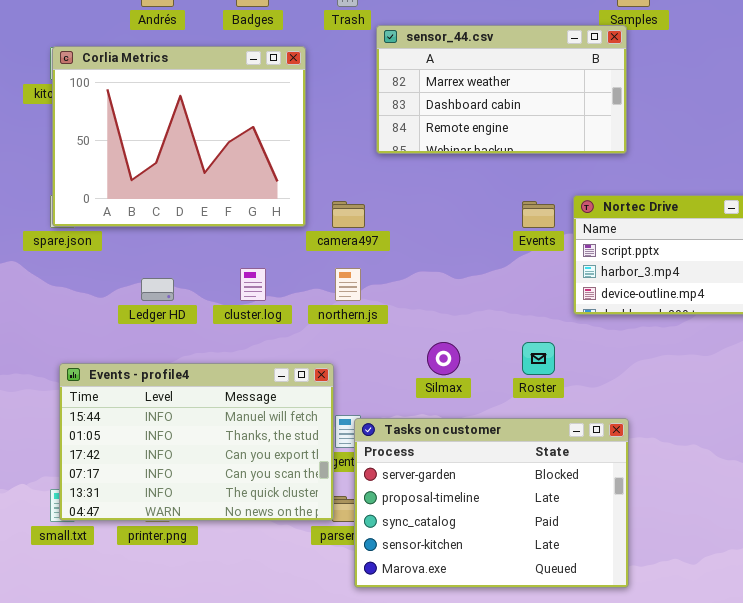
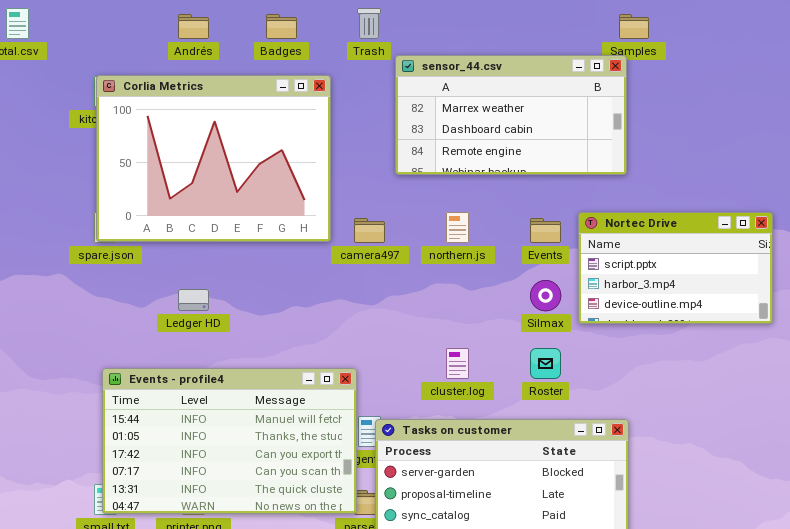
cluster.log: [240,268,266,301] -> [446,348,469,379], moved
northern.js: [335,268,361,301] -> [446,212,469,243], moved
Silmax: [427,342,460,375] -> [530,280,561,311], moved

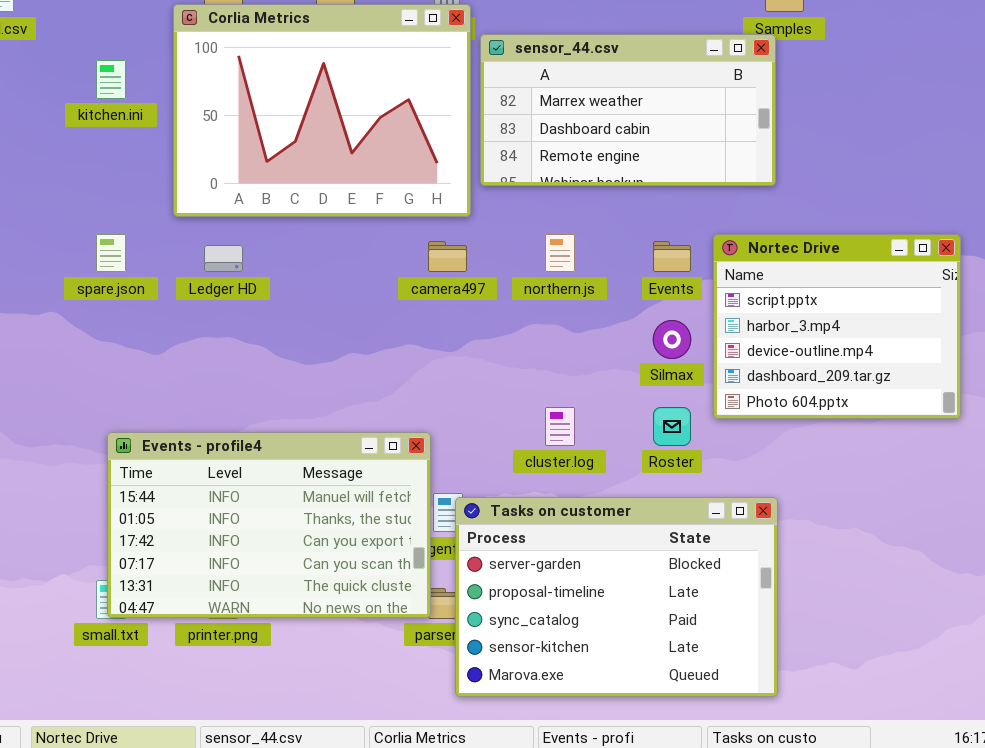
Corlia Metrics: [96,75,331,242] -> [173,4,471,217], moved
Nortec Drive: [578,212,773,324] -> [713,234,961,419], resized
Ledger HD: [178,289,209,311] -> [204,245,243,272], moved

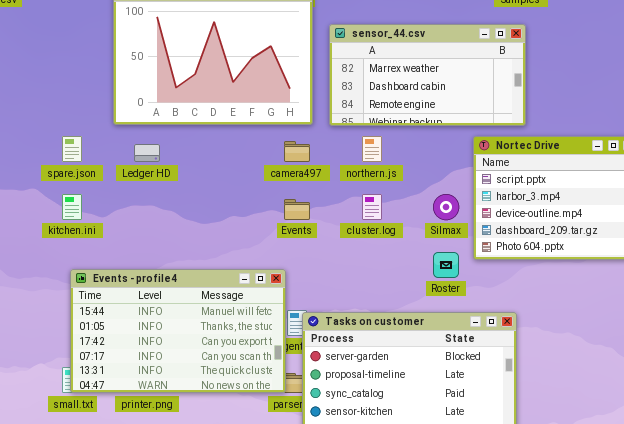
sensor_44.csv: [480,34,776,186] -> [329,24,526,126], moved
kitchen.ini: [96,60,126,99] -> [62,194,82,220], moved
Events: [653,241,691,272] -> [284,199,310,220], moved
cluster.log: [545,407,575,446] -> [362,194,382,220], moved

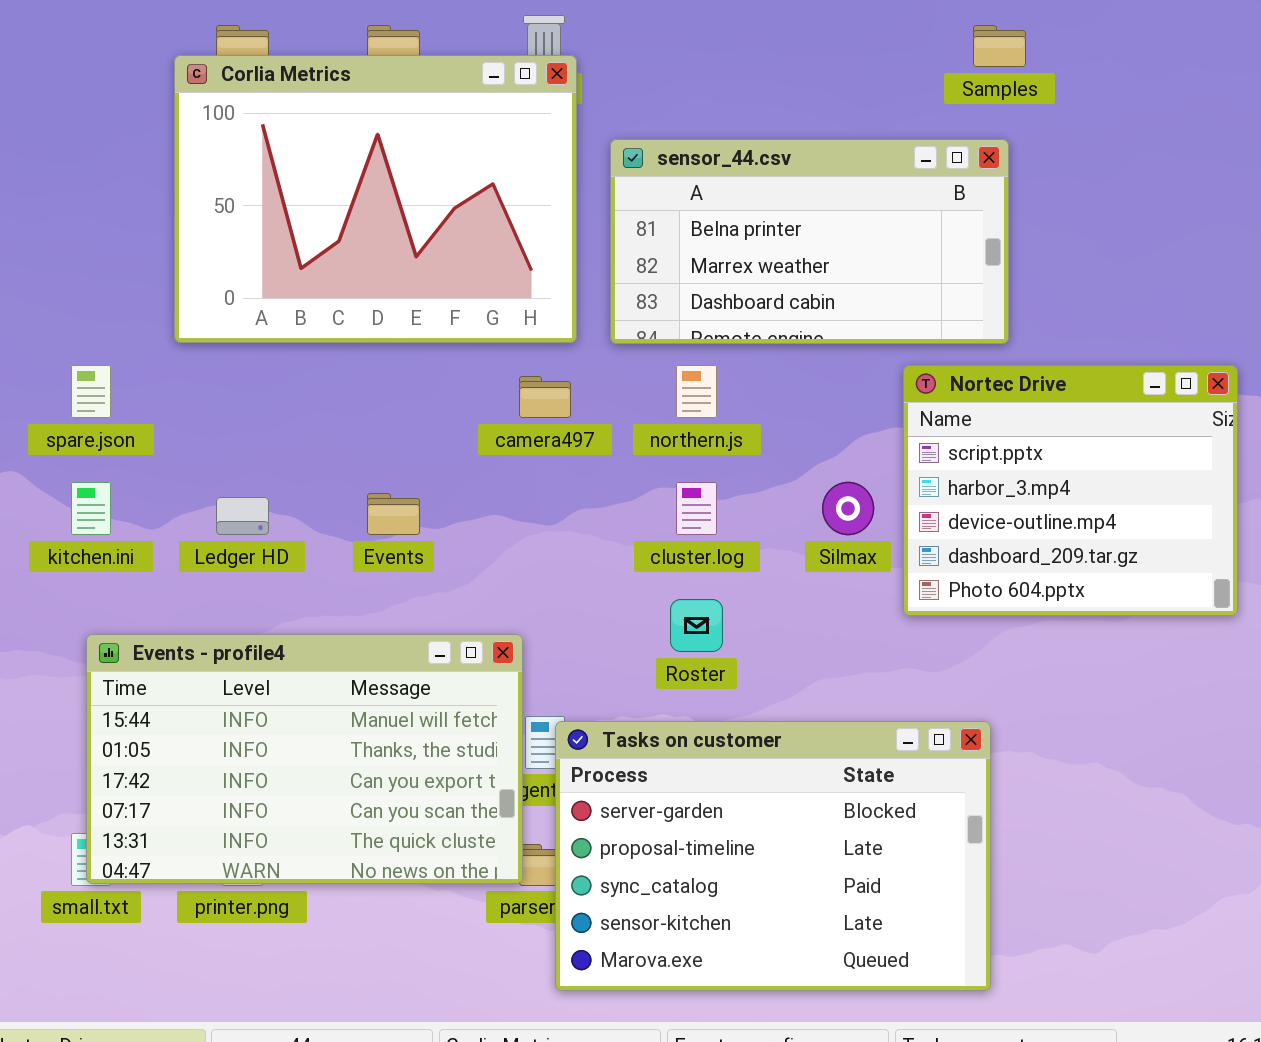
sensor_44.csv: [329,24,526,126] -> [610,139,1009,344], scrolled up 1 row
Ledger HD: [134,144,160,162] -> [216,497,269,535], moved
Events: [284,199,310,220] -> [367,493,420,535], moved
Roster: [433,252,459,278] -> [670,599,723,652], moved

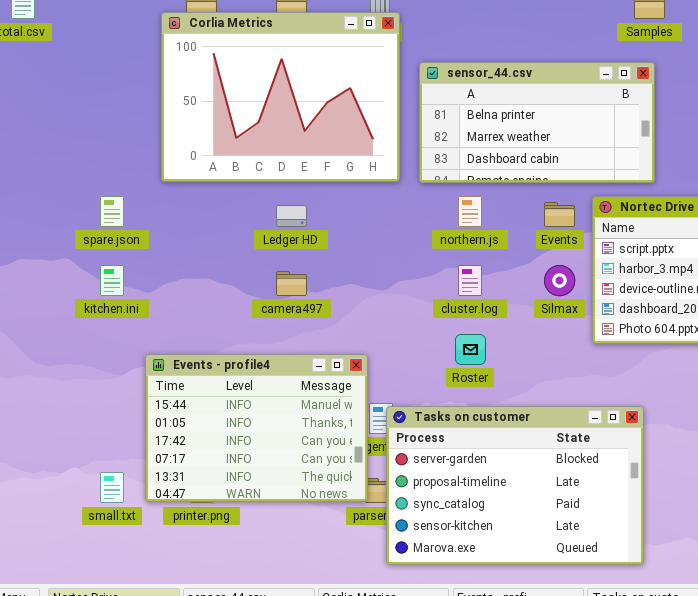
camera497: [519,376,571,418] -> [276,271,307,296], moved
Events: [367,493,420,535] -> [544,202,575,227], moved
Ledger HD: [216,497,269,535] -> [276,205,307,227], moved
Events - profile4: [86,634,523,884] -> [145,354,368,502], resized

